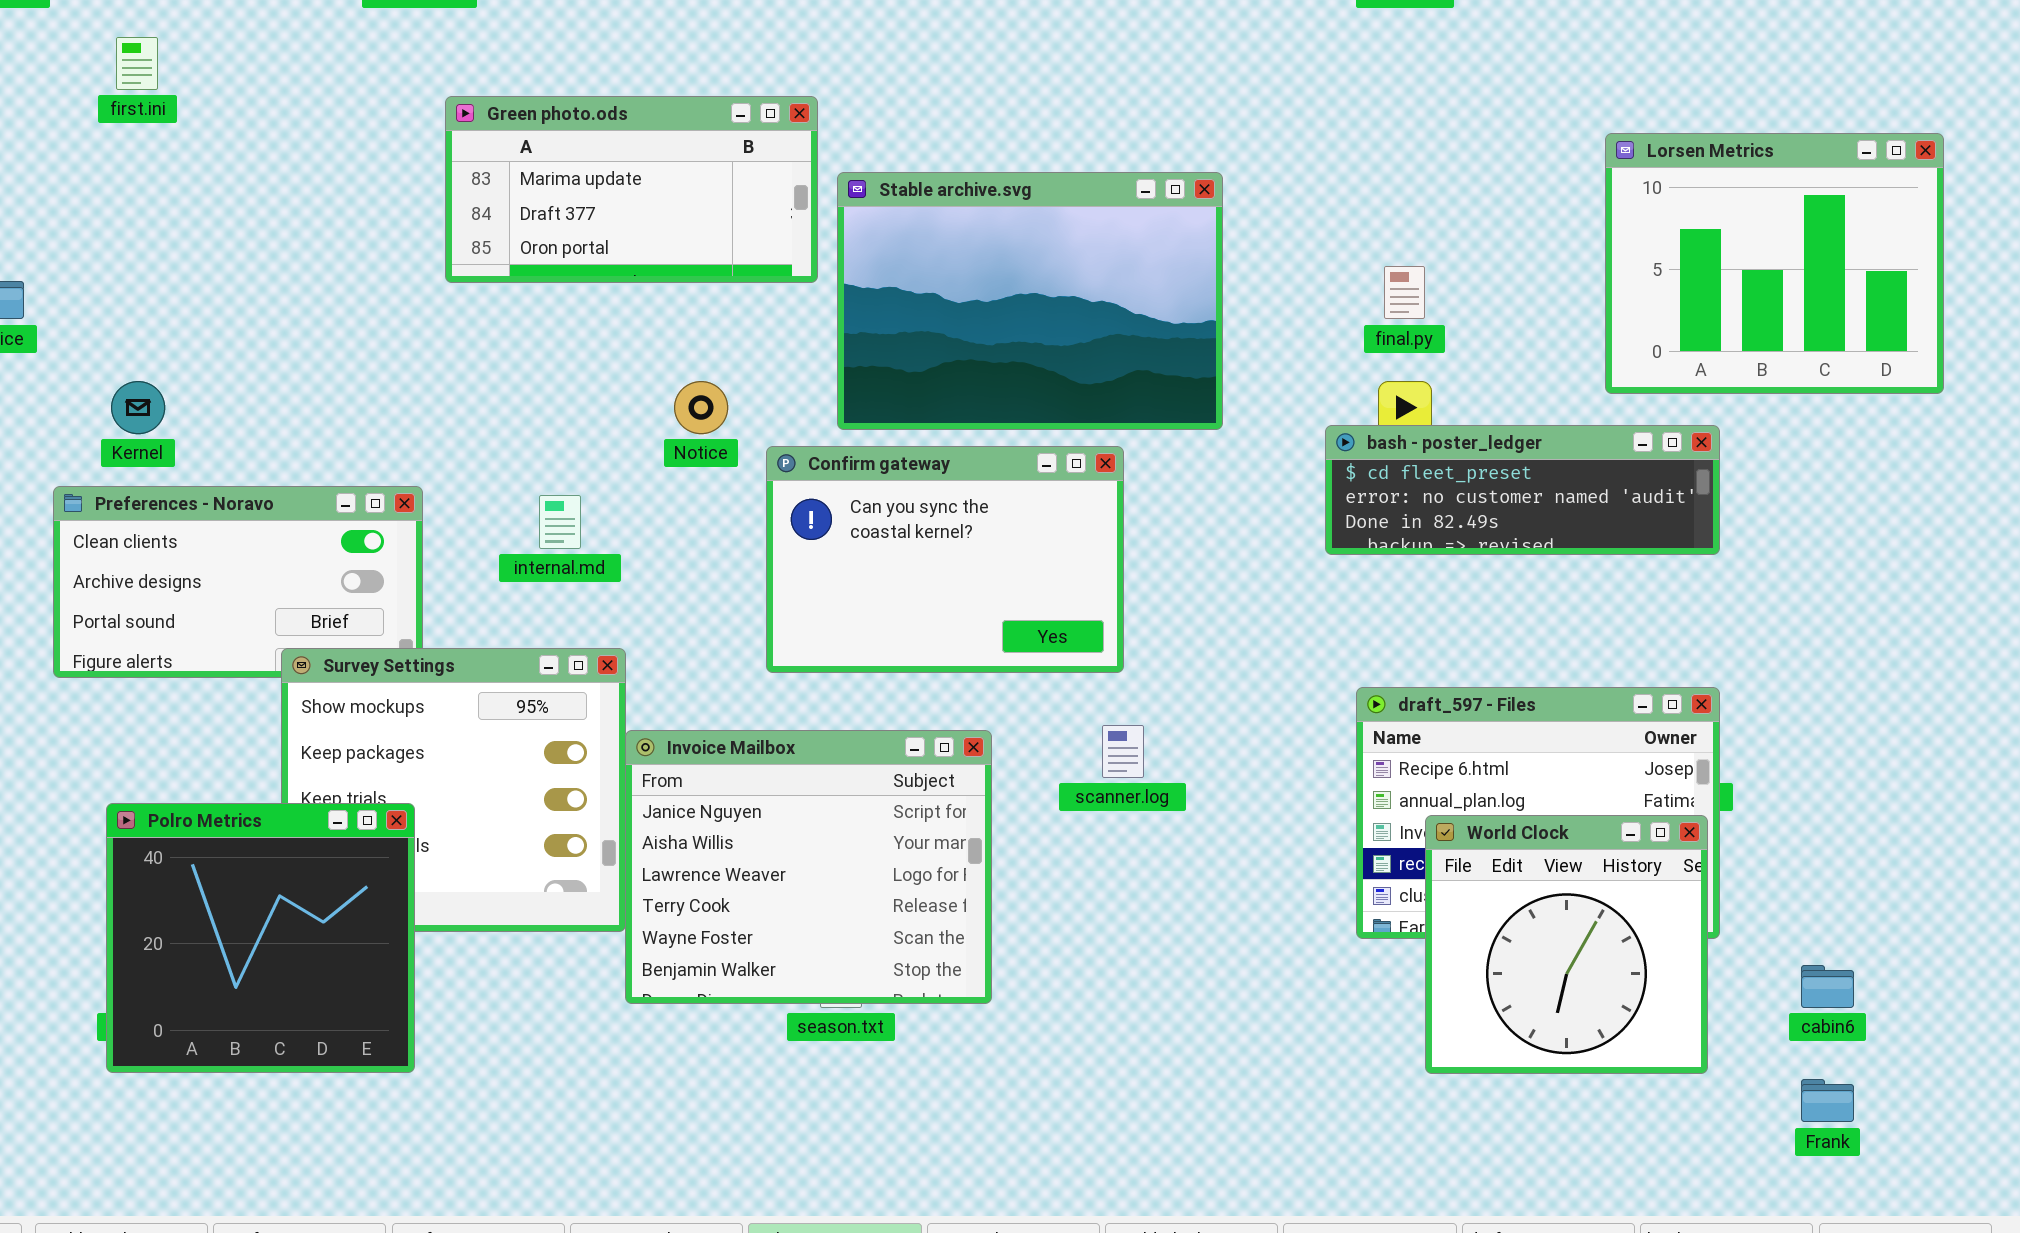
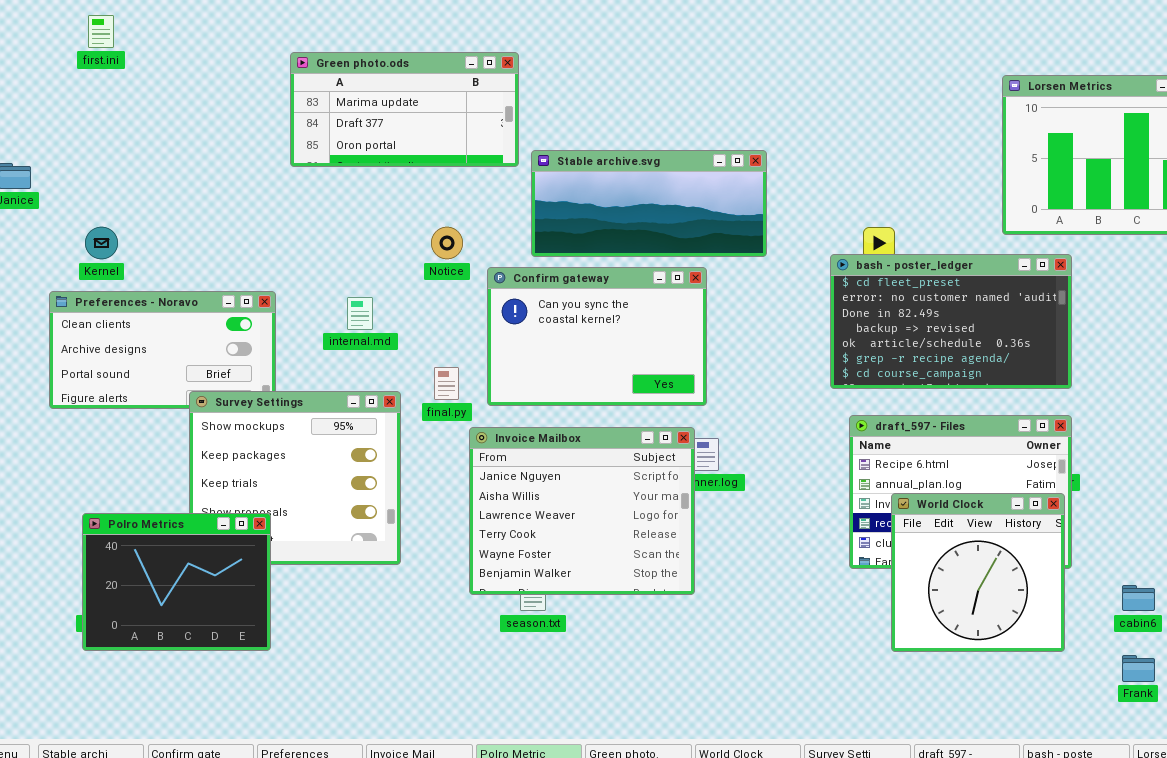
Stable archive.svg: [837,172,1223,430] -> [531,150,767,257], resized
final.py: [1384,266,1425,319] -> [434,367,459,400], moved
bash - poster_ledger: [1325,425,1720,555] -> [830,254,1072,389], resized
Invoice Mailbox: [625,730,992,1004] -> [469,427,695,595], moved
Polro Metrics: [106,803,415,1073] -> [82,513,271,651], resized

